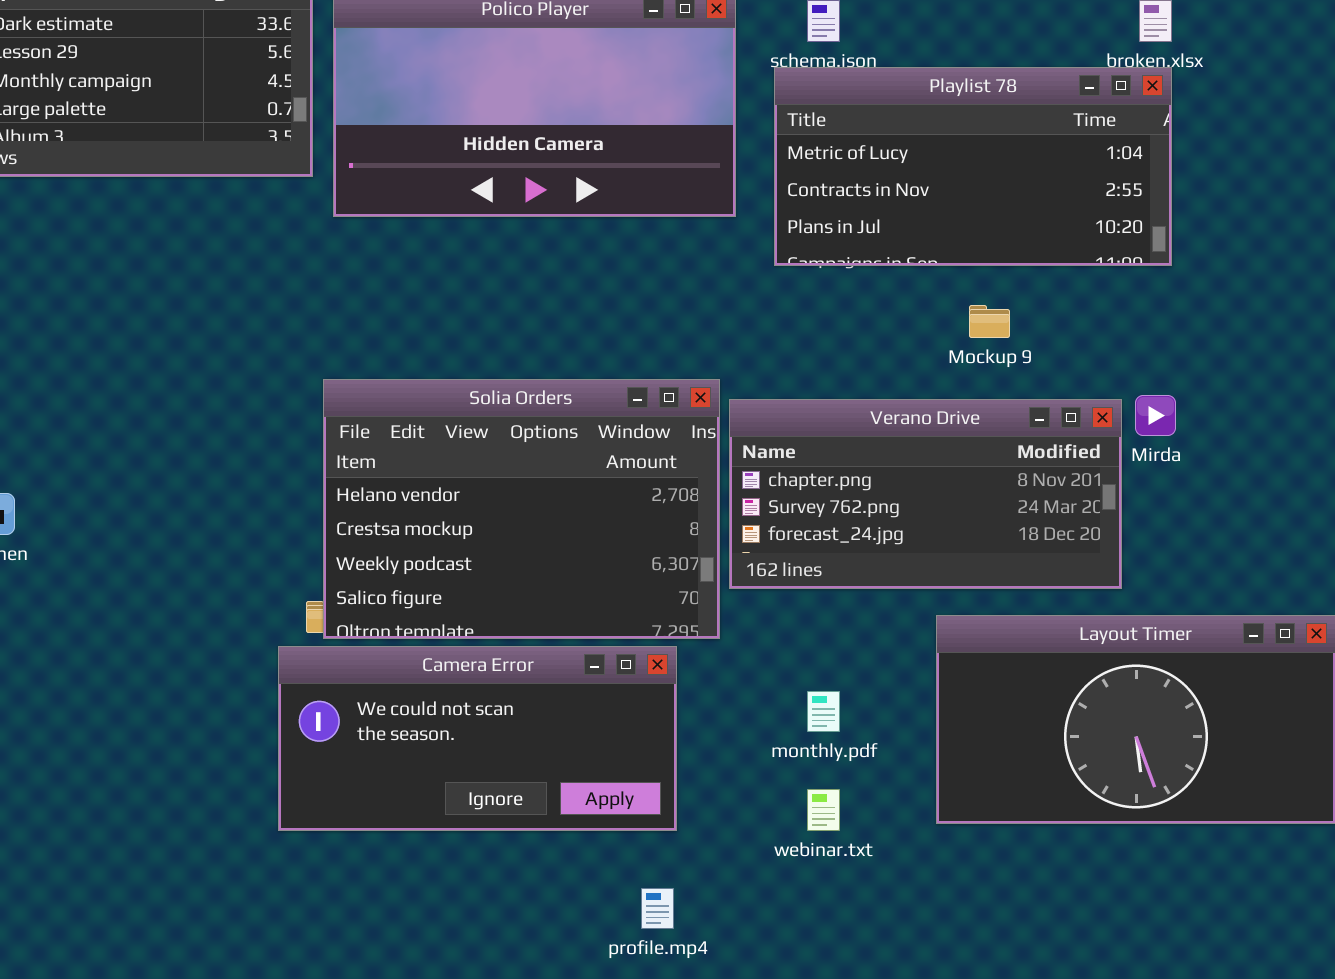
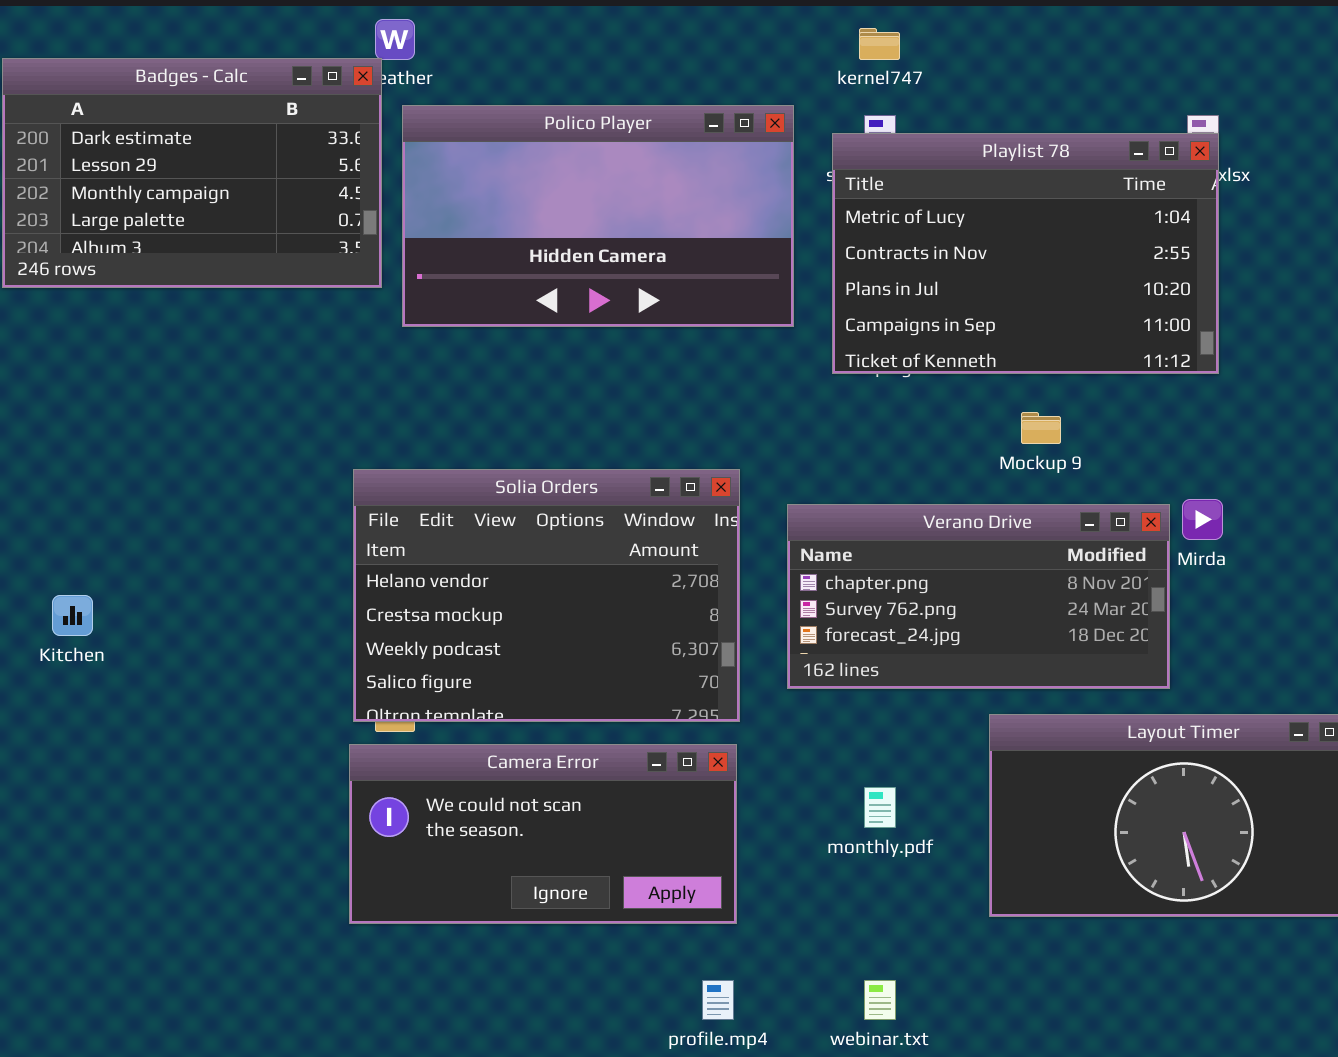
Playlist 78: [774,67,1172,266] -> [832,133,1219,374], resized
Solia Orders: [323,379,720,639] -> [353,469,740,722], moved
webinar.txt: [807,789,840,831] -> [864,980,896,1020], moved

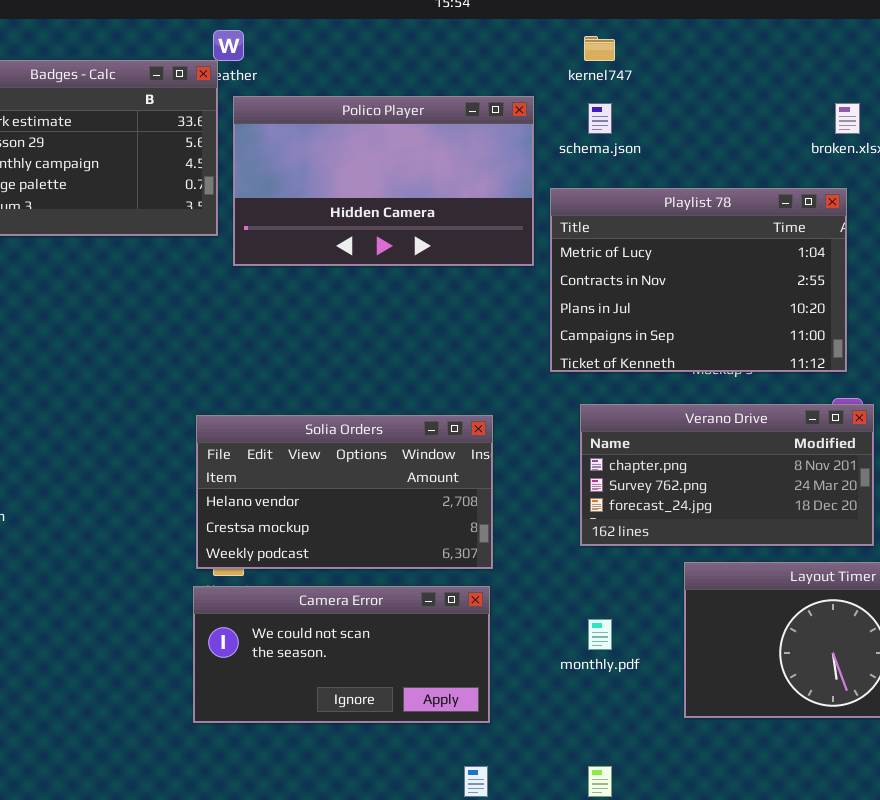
Playlist 78: [832,133,1219,374] -> [550,188,847,372], moved
Solia Orders: [353,469,740,722] -> [196,415,493,569], resized
Verano Drive: [787,504,1170,689] -> [580,404,874,546], moved

